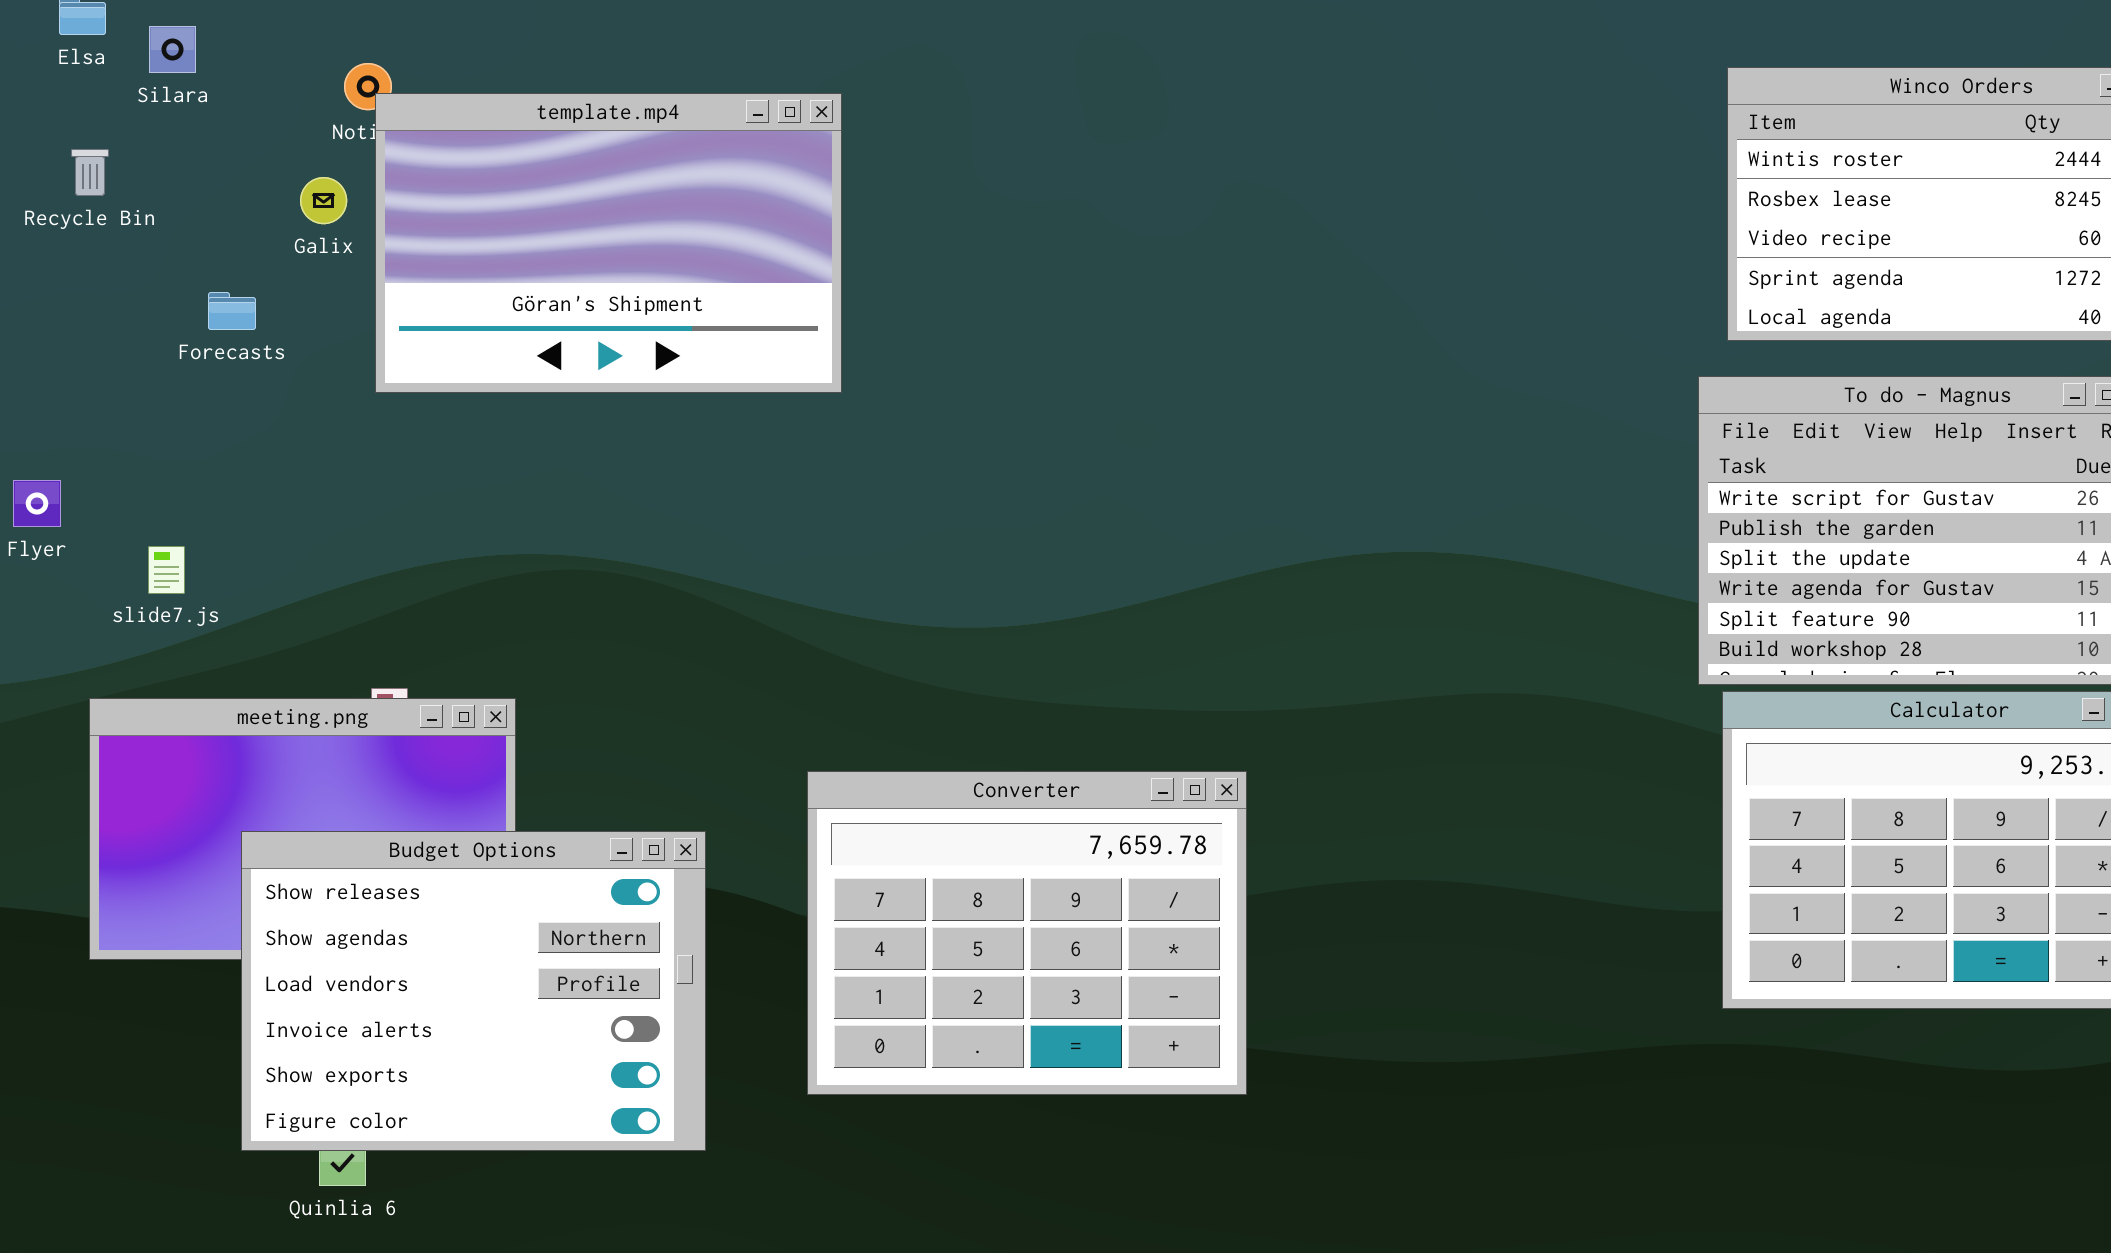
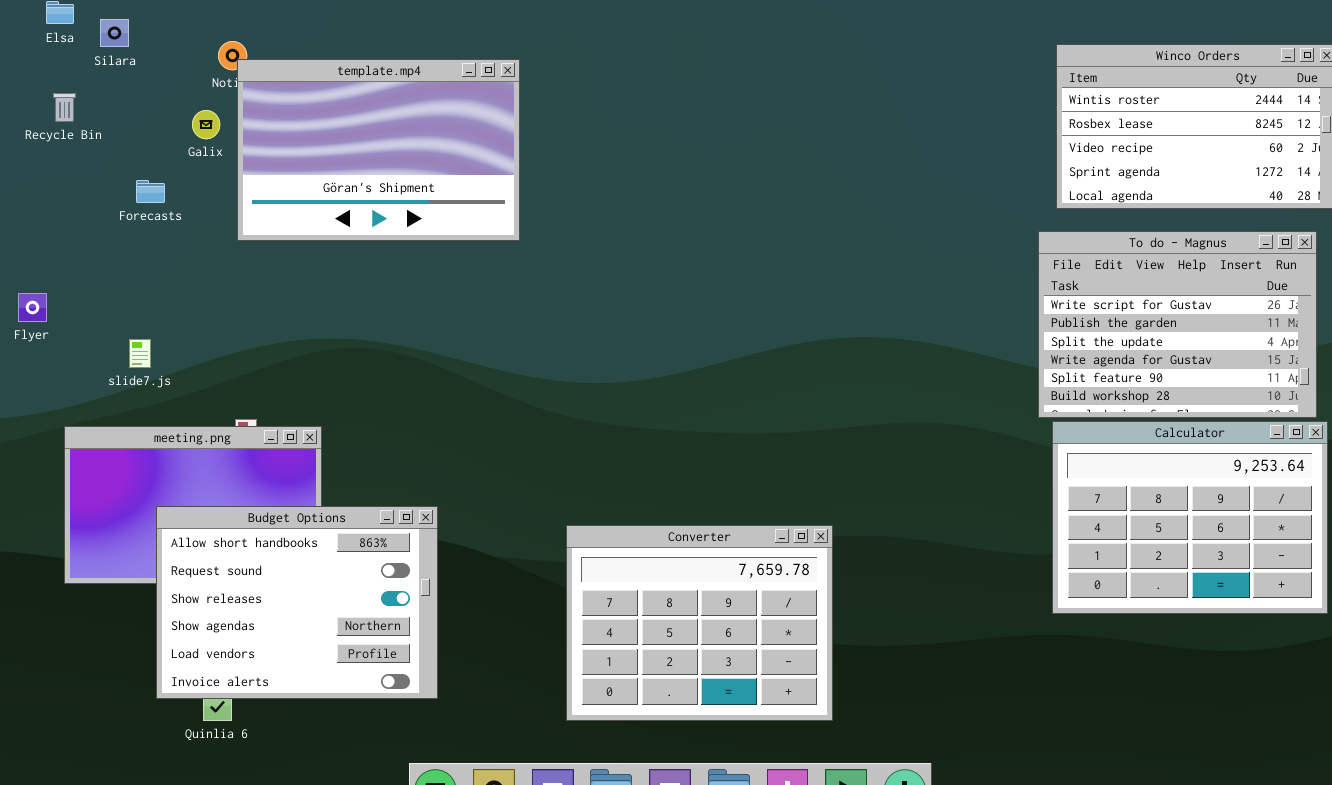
slide7.js: [148,546,185,594] -> [129,339,151,368], moved
Converter: [807,771,1247,1095] -> [566,525,833,721], moved
Budget Options: [241,831,706,1151] -> [156,506,438,699], scrolled up 2 rows

